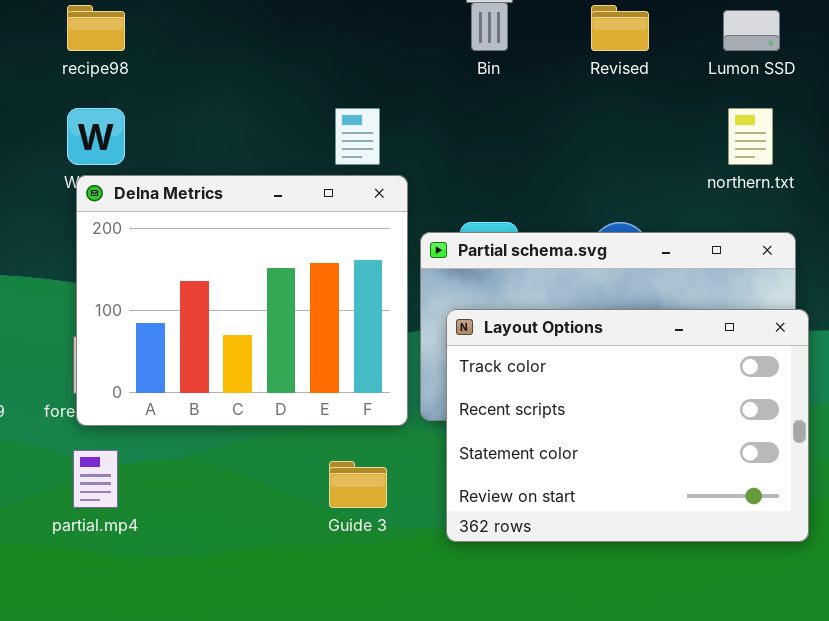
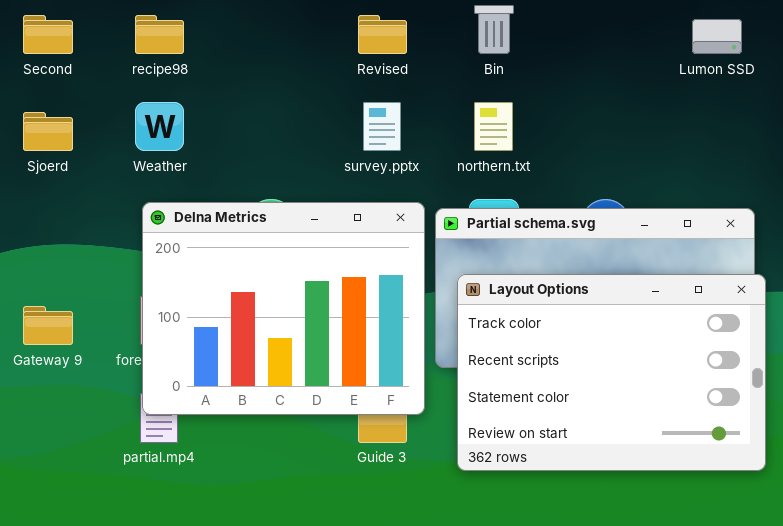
Revised: [591,5,649,51] -> [358,15,407,54], moved
northern.txt: [728,108,773,165] -> [474,102,513,151], moved
Delna Metrics: [76,175,408,426] -> [142,202,425,415], moved

